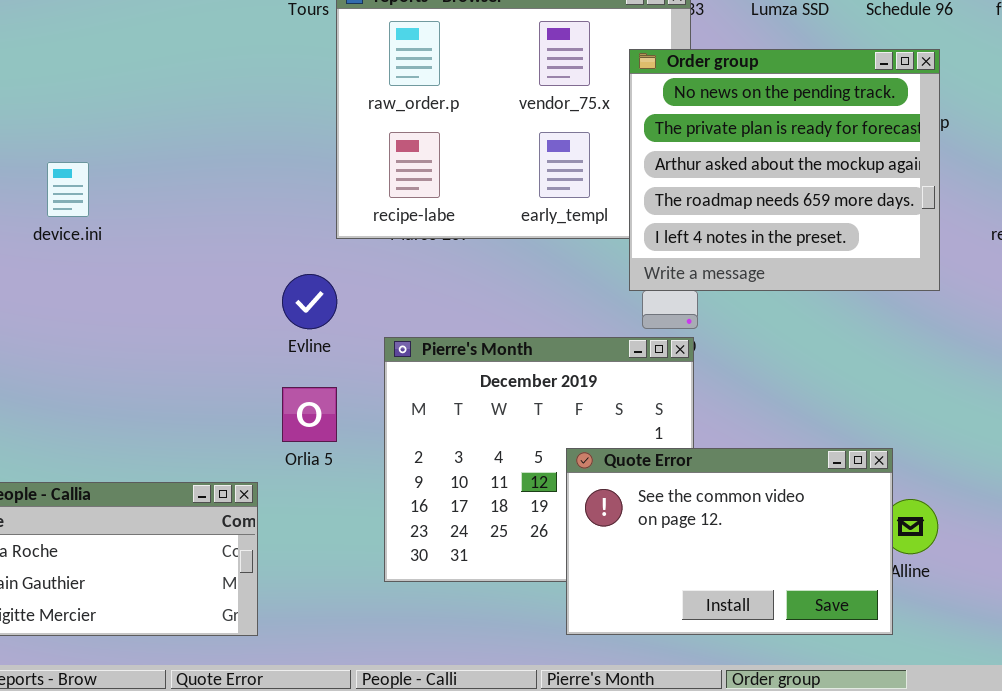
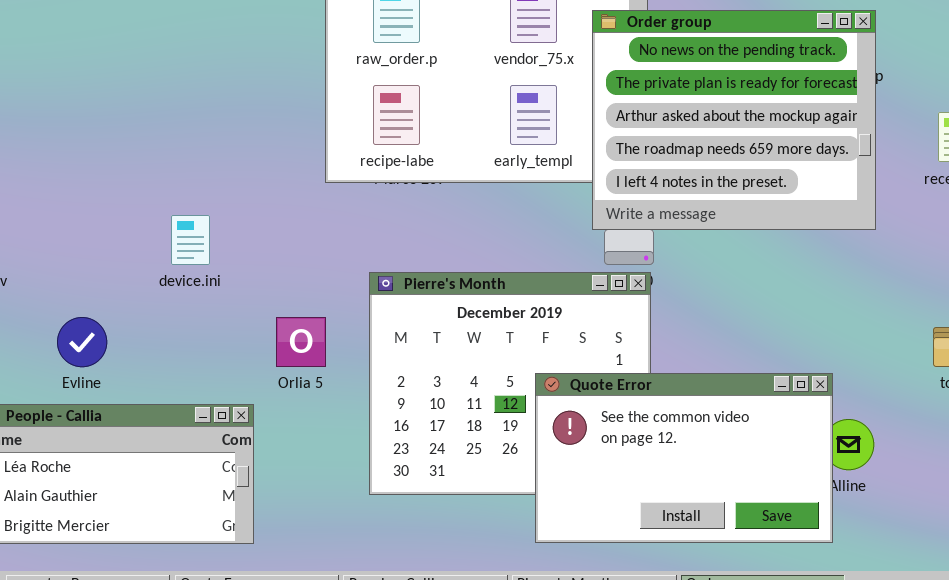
device.ini: [47,162,89,217] -> [171,215,210,265], moved
Evline: [282,274,337,329] -> [57,317,107,367], moved

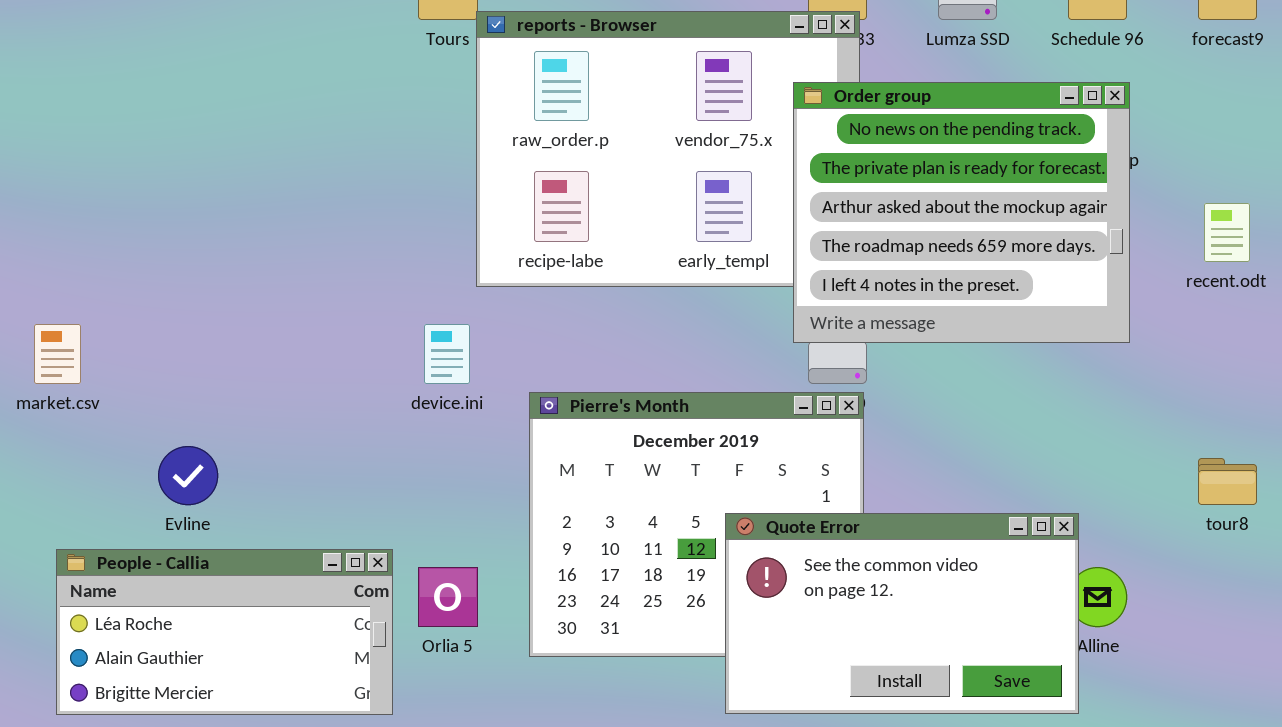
device.ini: [171,215,210,265] -> [424,324,470,384], moved
Orlia 5: [276,317,326,367] -> [418,567,478,627], moved

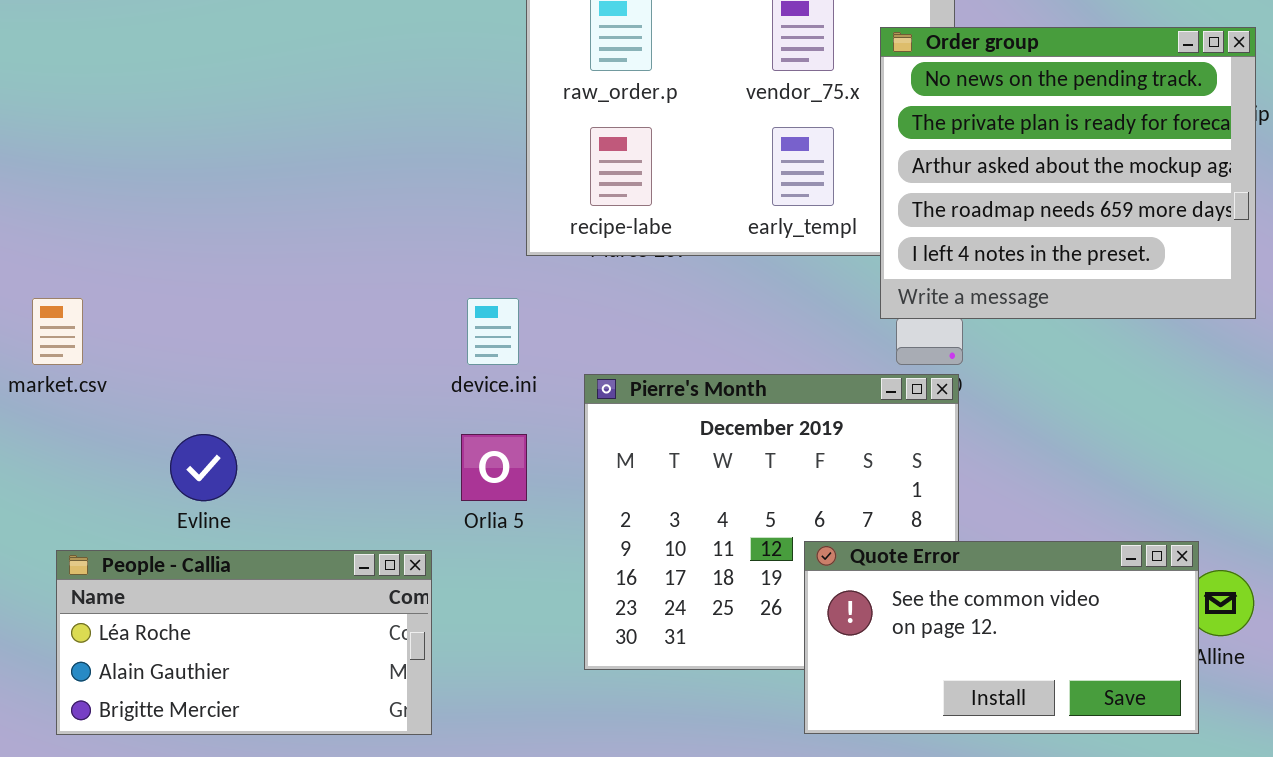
Quote Error: [725,513,1079,714] -> [804,541,1199,734], resized
Orlia 5: [418,567,478,627] -> [461,434,527,501], moved

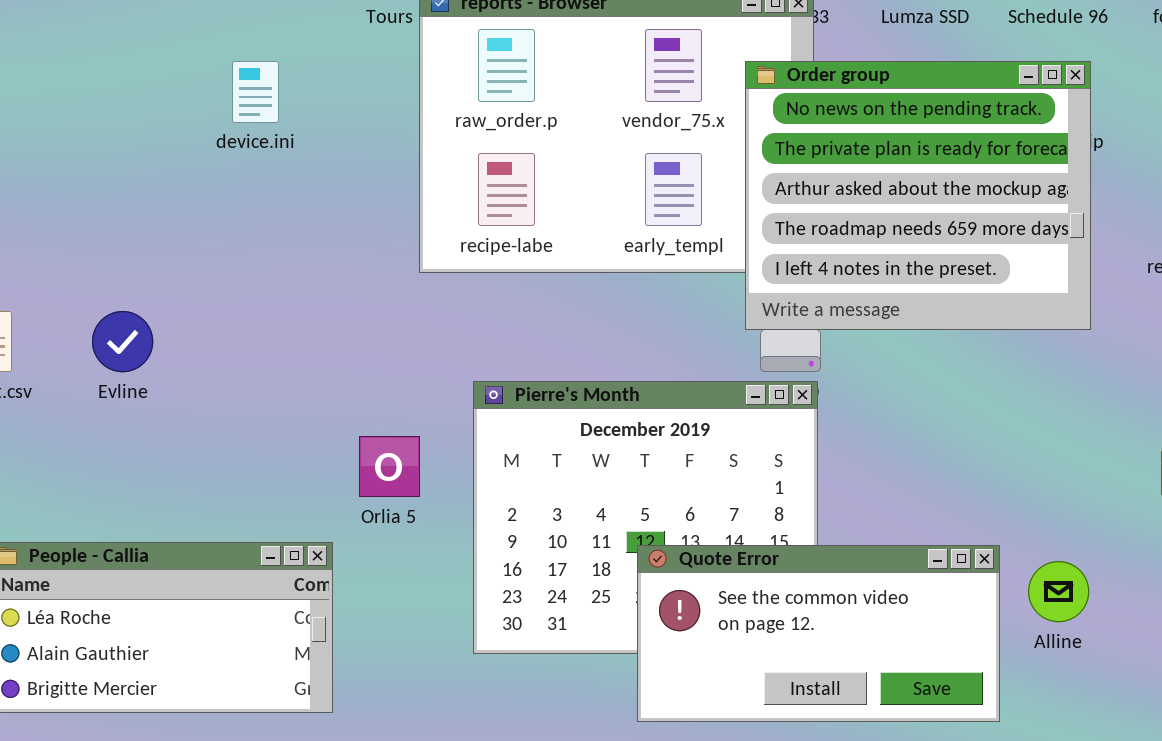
device.ini: [467,298,519,365] -> [232,61,279,123], moved
Evline: [170,434,237,501] -> [92,311,153,372], moved
Quote Error: [804,541,1199,734] -> [637,545,1000,722], moved

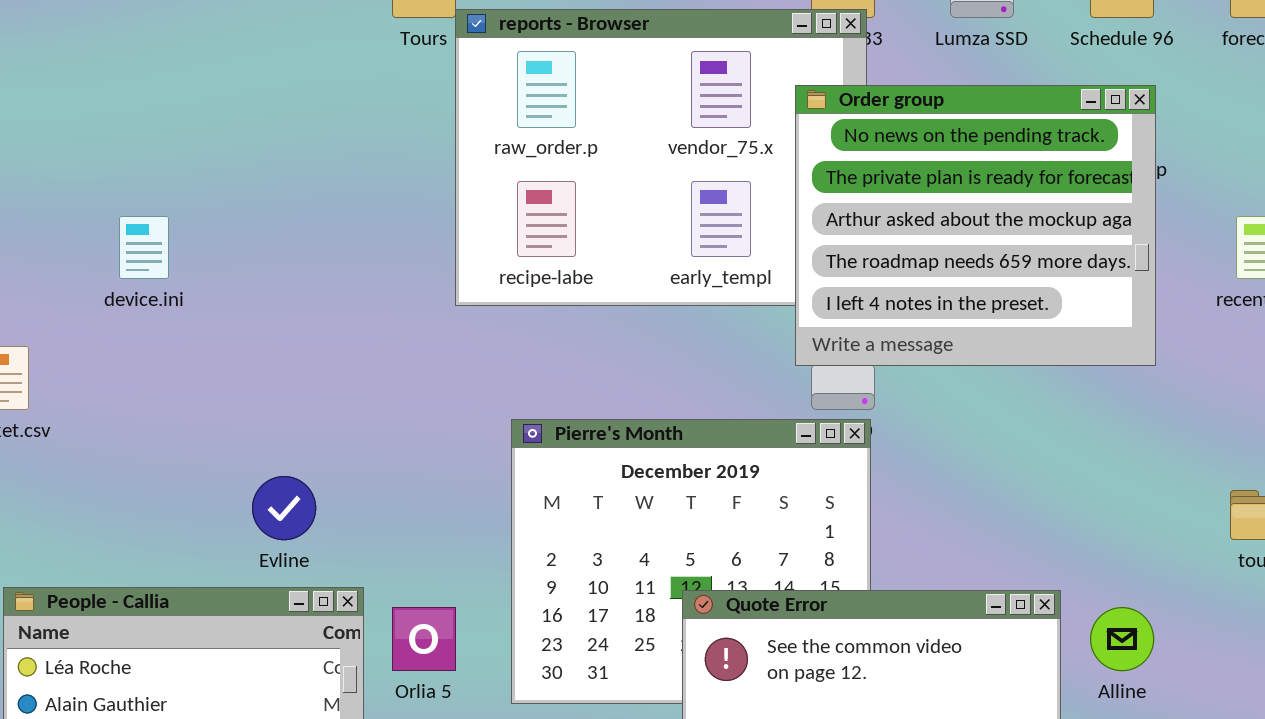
device.ini: [232,61,279,123] -> [119,216,169,279], moved
Evline: [92,311,153,372] -> [252,476,316,540], moved
Orlia 5: [359,436,420,497] -> [392,607,456,671], moved

